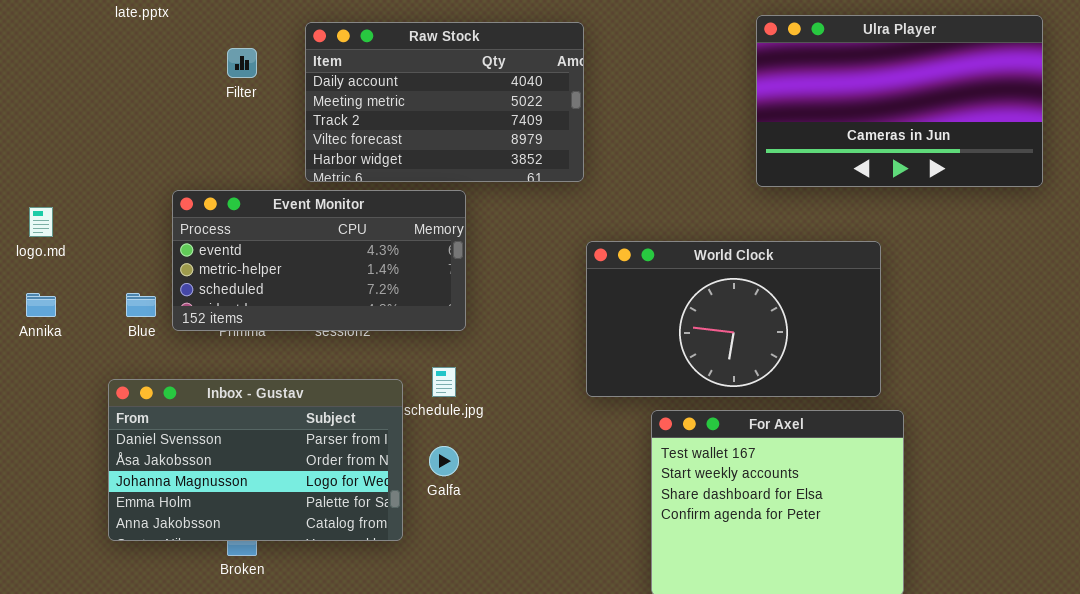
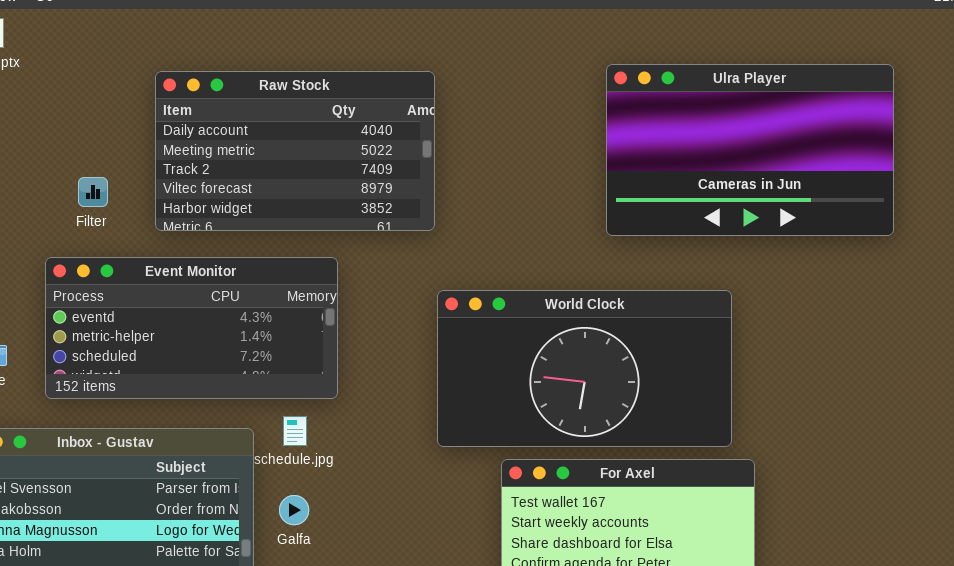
Filter: [227,48,257,78] -> [78,177,108,207], moved
Event Monitor: [172,190,466,331] -> [45,257,338,399], moved

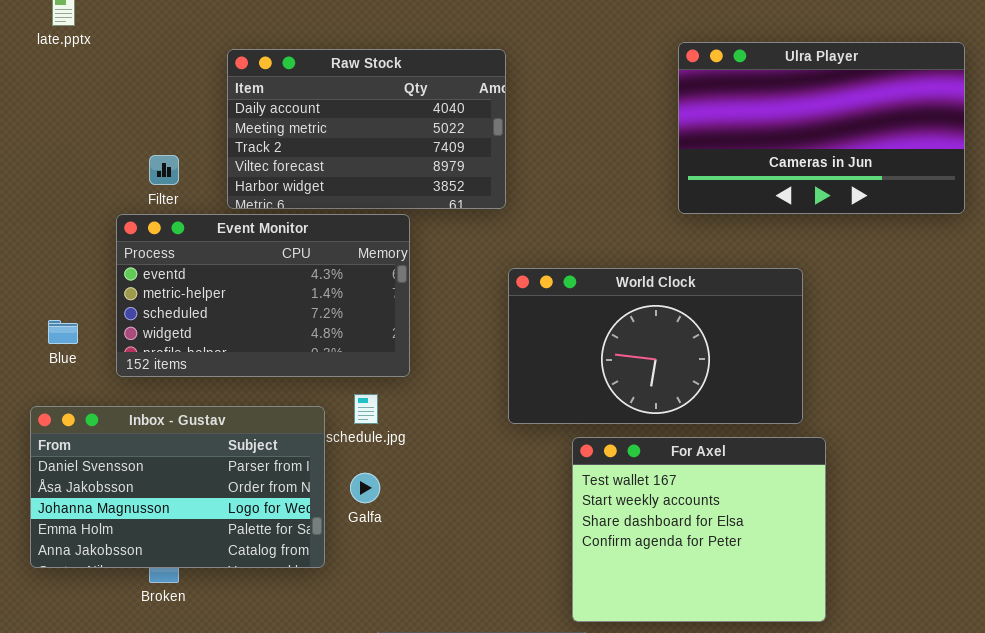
Event Monitor: [45,257,338,399] -> [116,214,410,377], resized

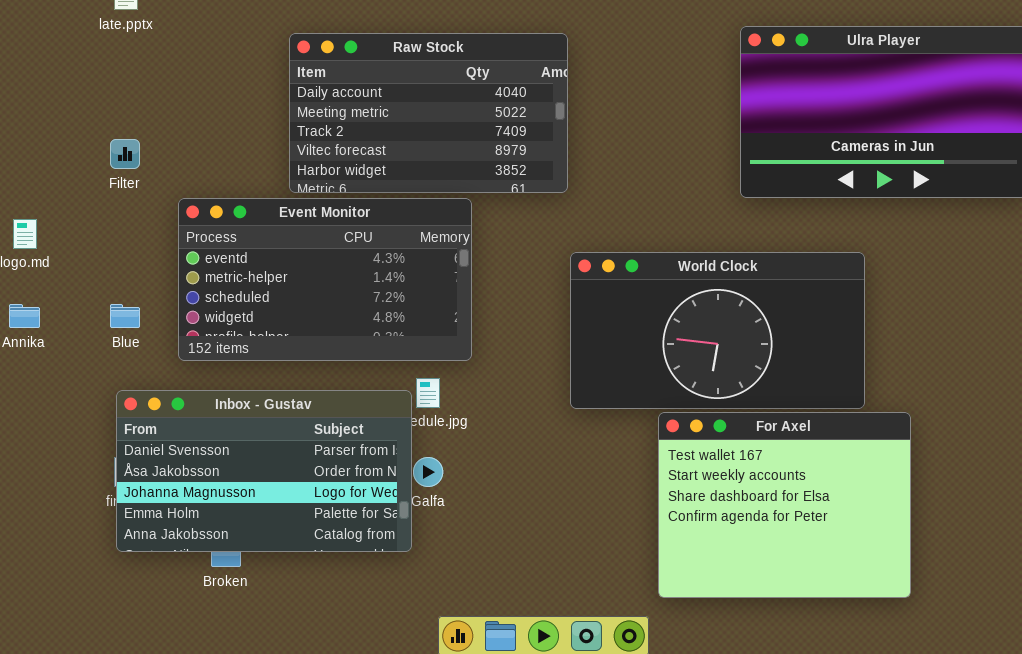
Filter: [149,155,179,185] -> [110,139,140,169], moved
Inbox - Gustav: [30,406,325,568] -> [116,390,412,552], moved
For Axel: [572,437,826,622] -> [658,412,911,598], moved

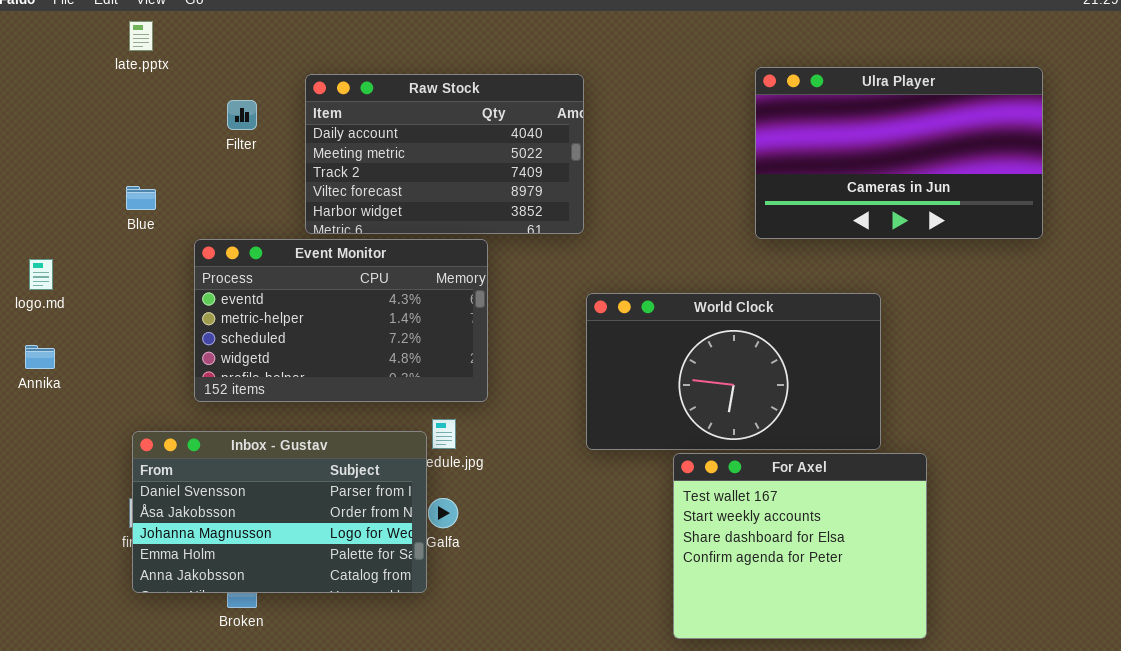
Filter: [110,139,140,169] -> [227,100,257,130], moved
Blue: [110,304,140,328] -> [126,186,156,210], moved

